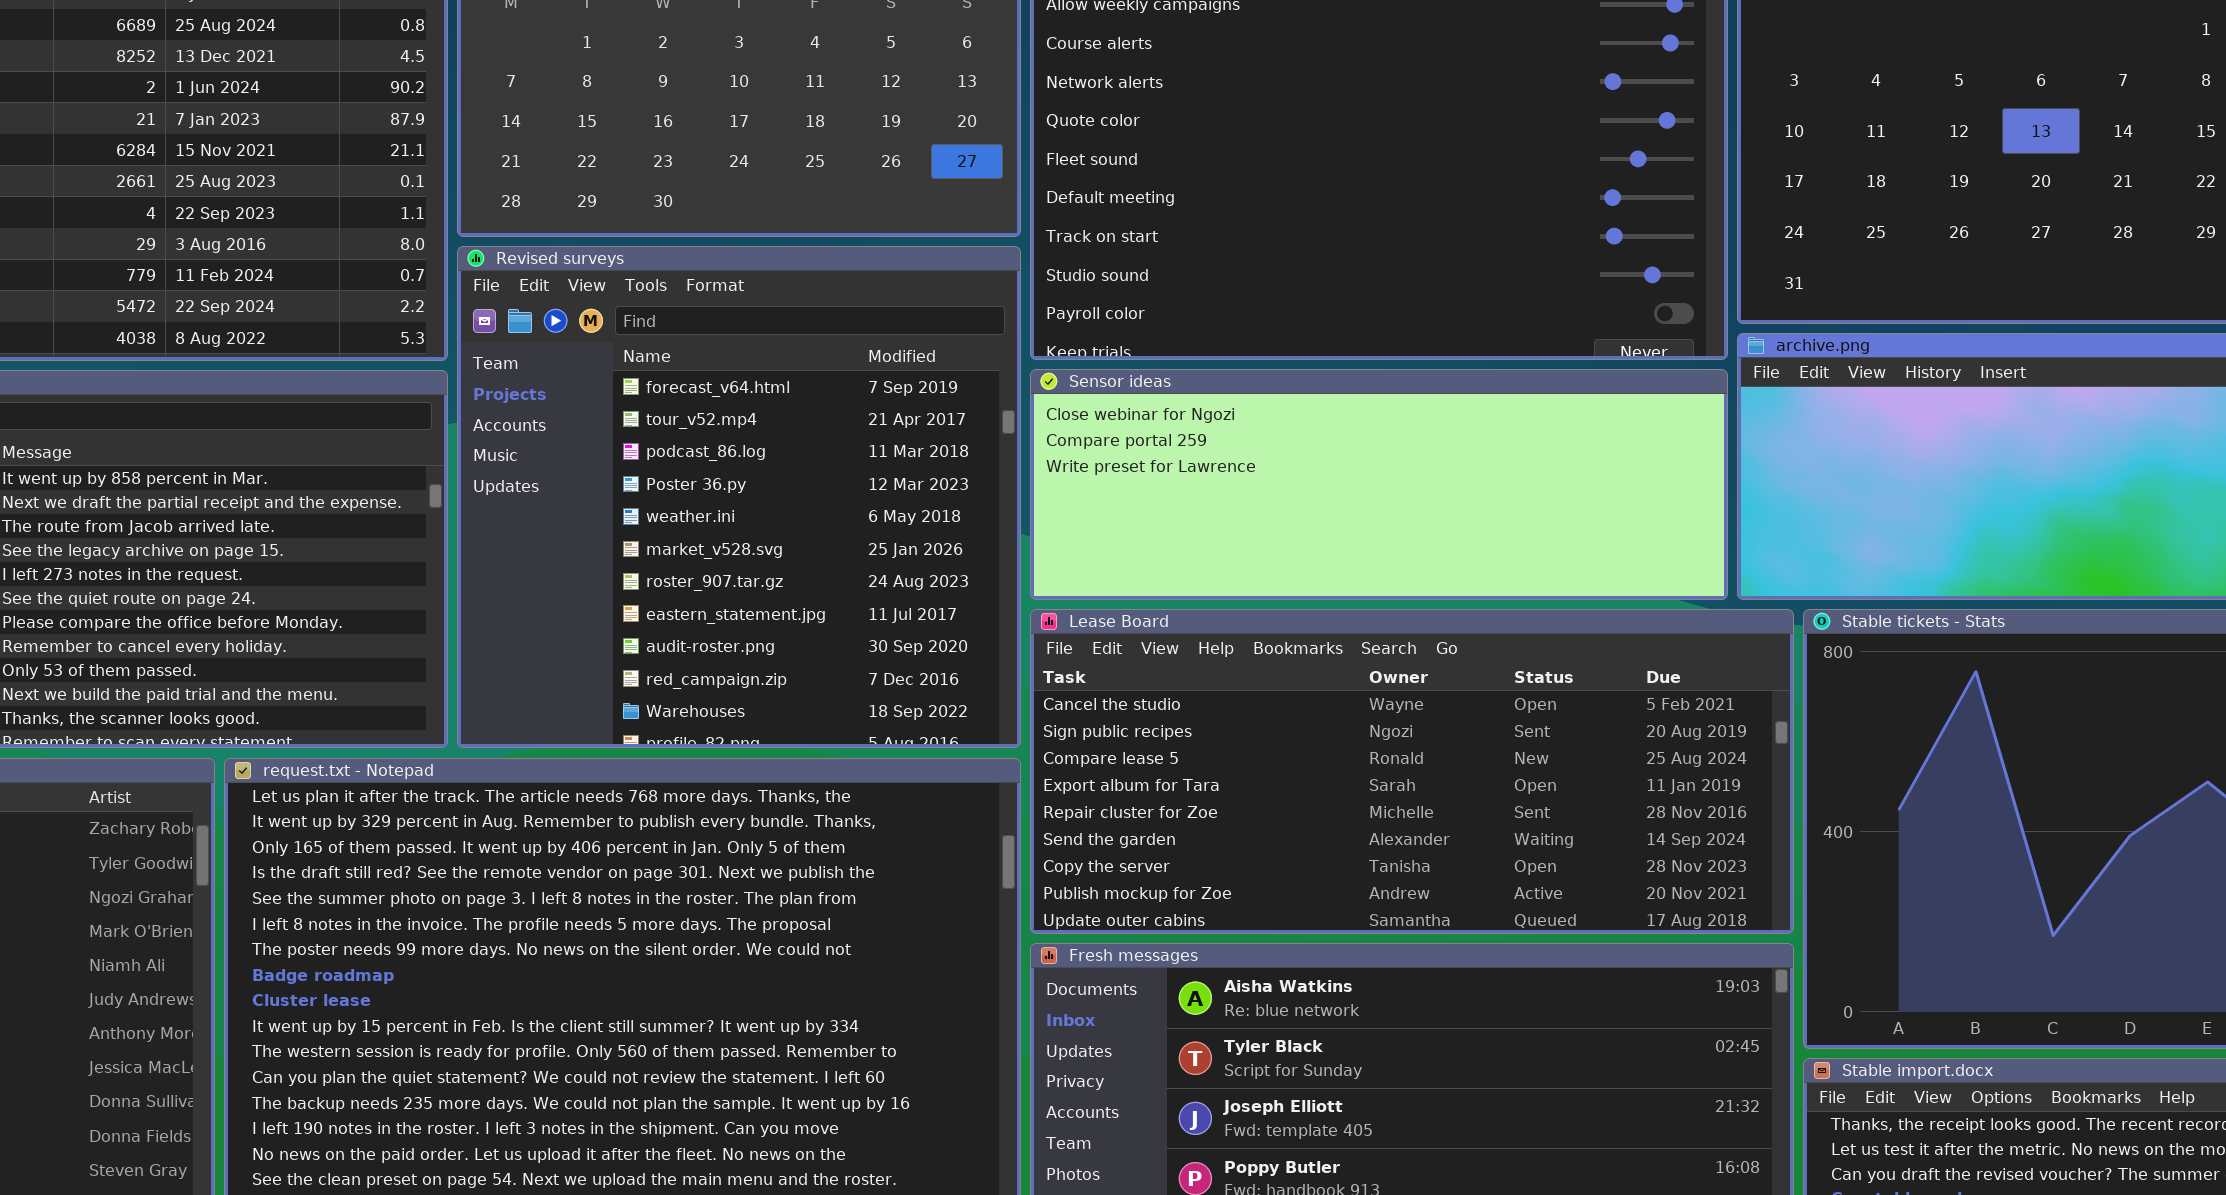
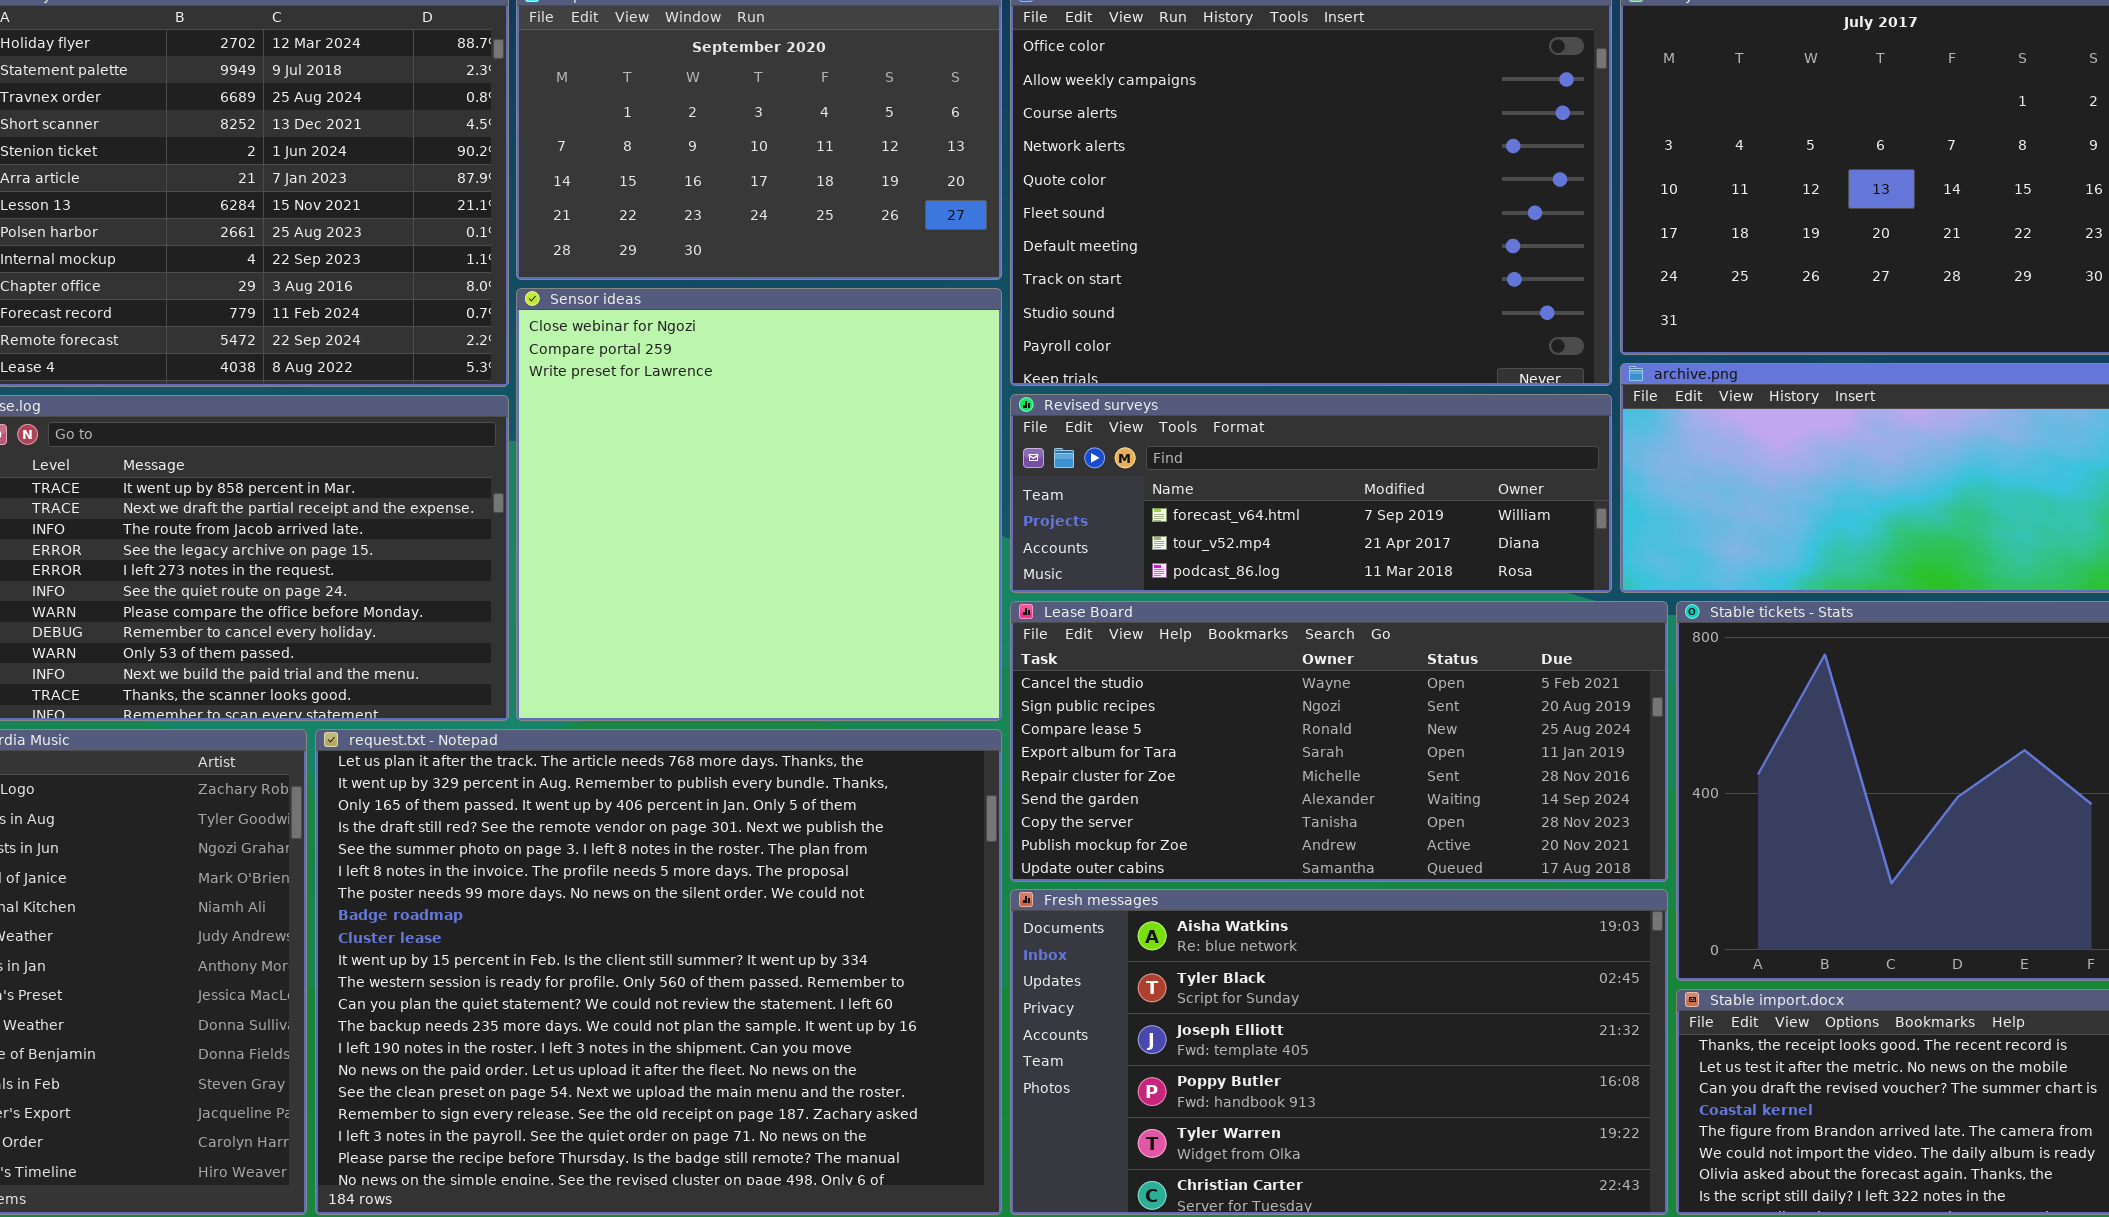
Revised surveys: [457,246,1021,748] -> [1010,394,1612,593], moved, resized
Sensor ideas: [1030,369,1728,600] -> [516,288,1002,721], moved, resized

